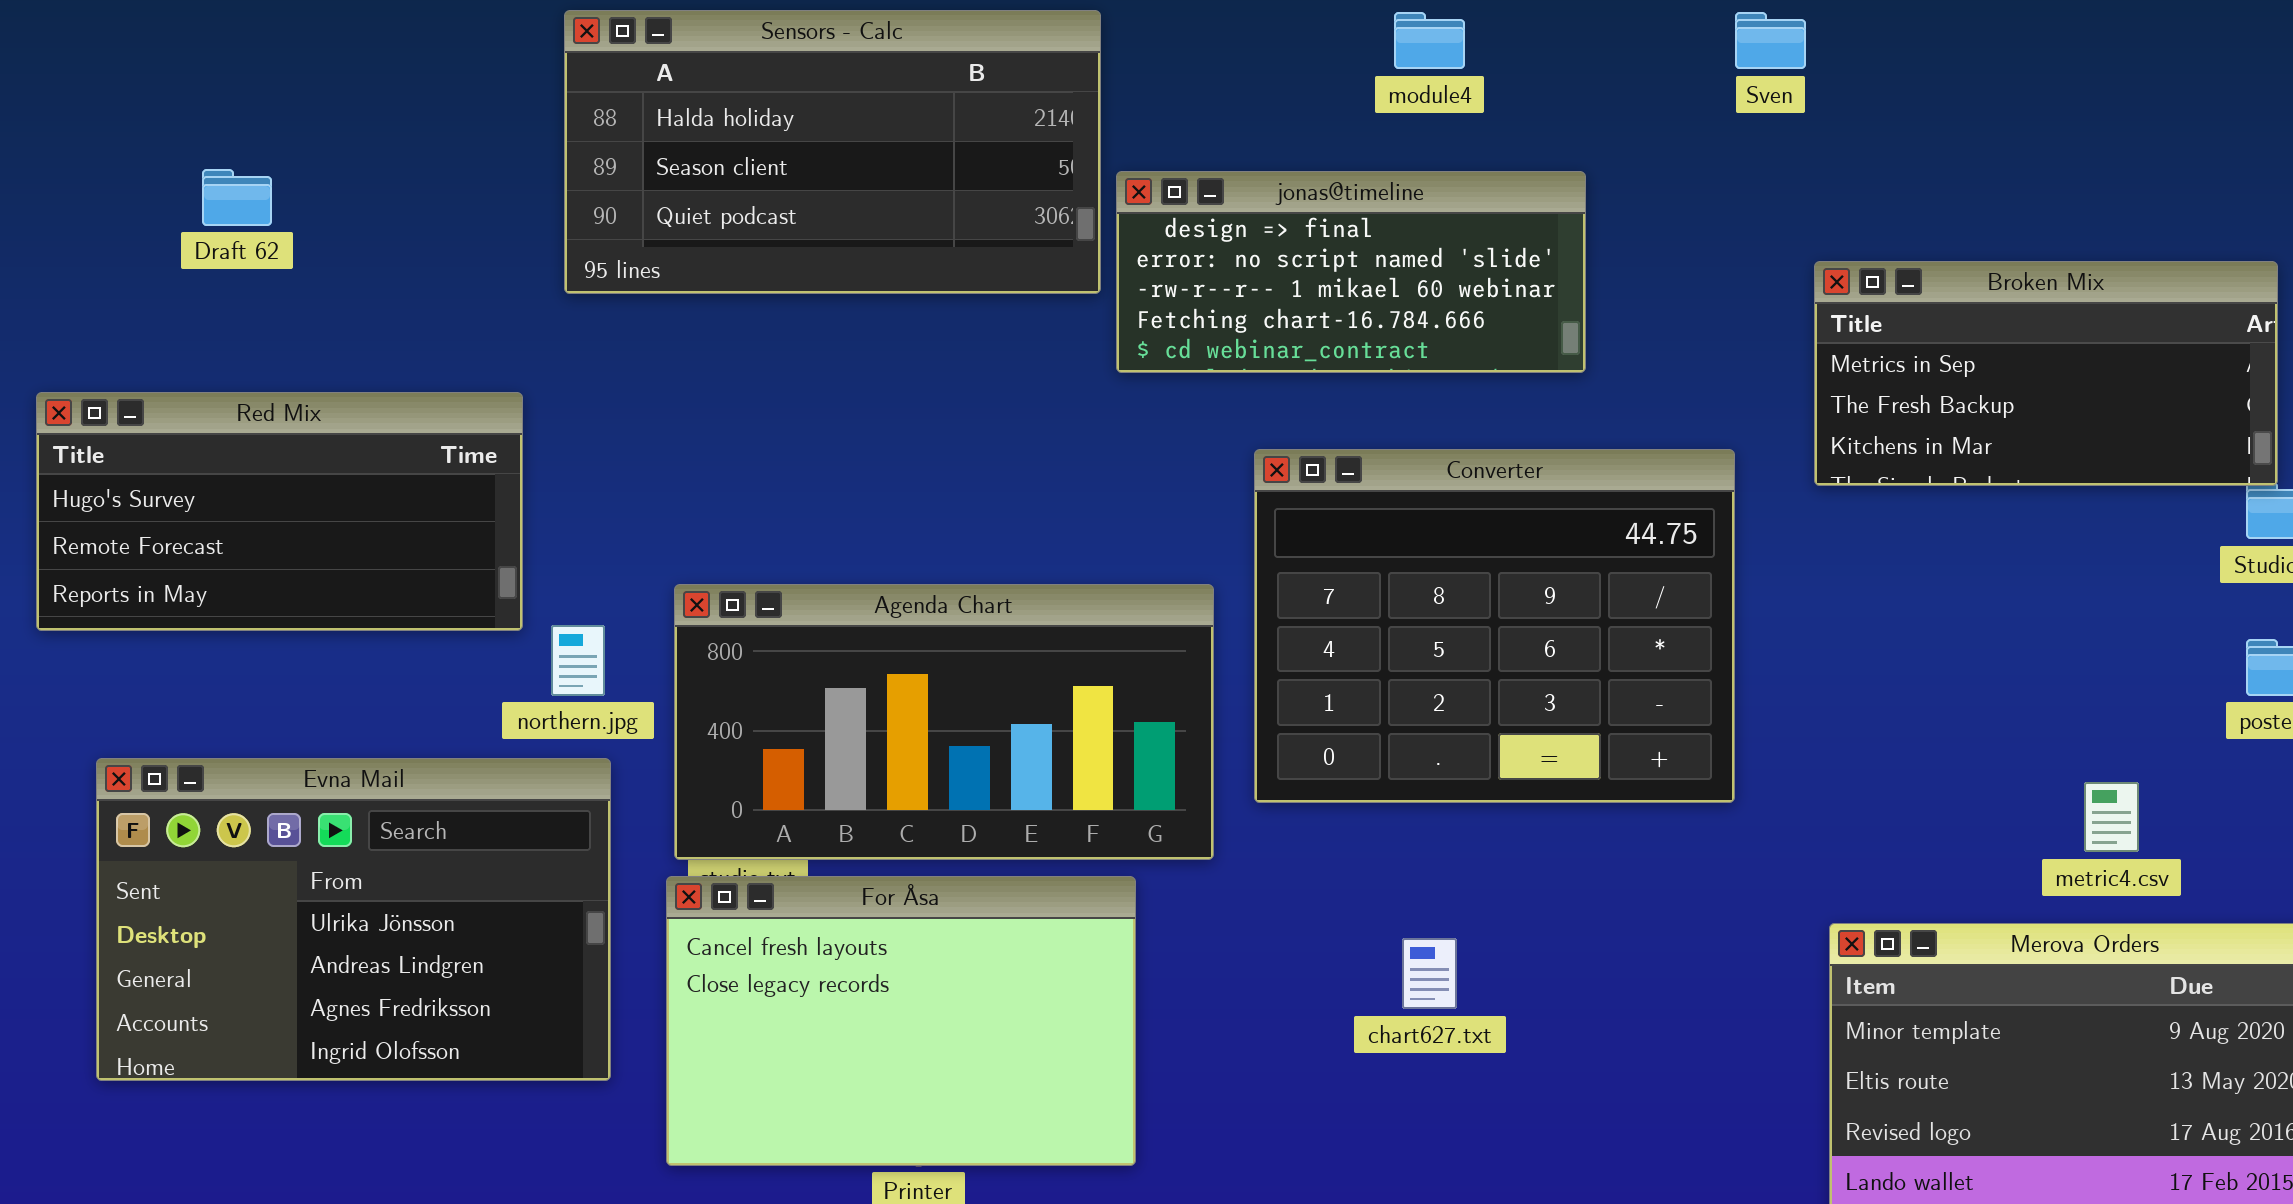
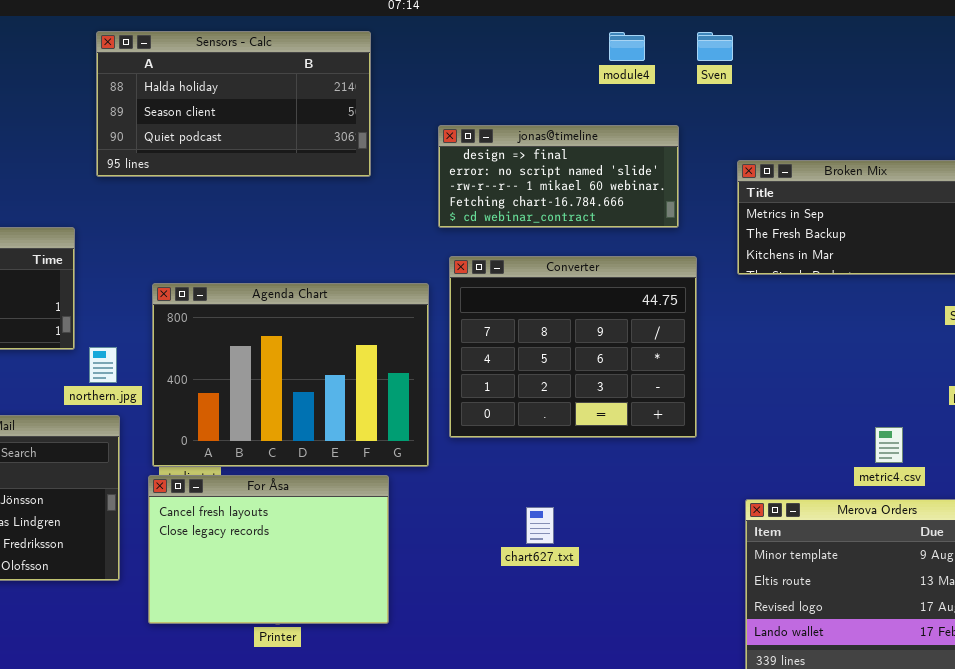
module4: [1394,12,1465,69] -> [609,32,645,61], moved
jonas@timeline: [1116,171,1586,373] -> [438,125,679,228], moved
Agenda Chart: [674,584,1214,860] -> [152,283,429,467], resized

